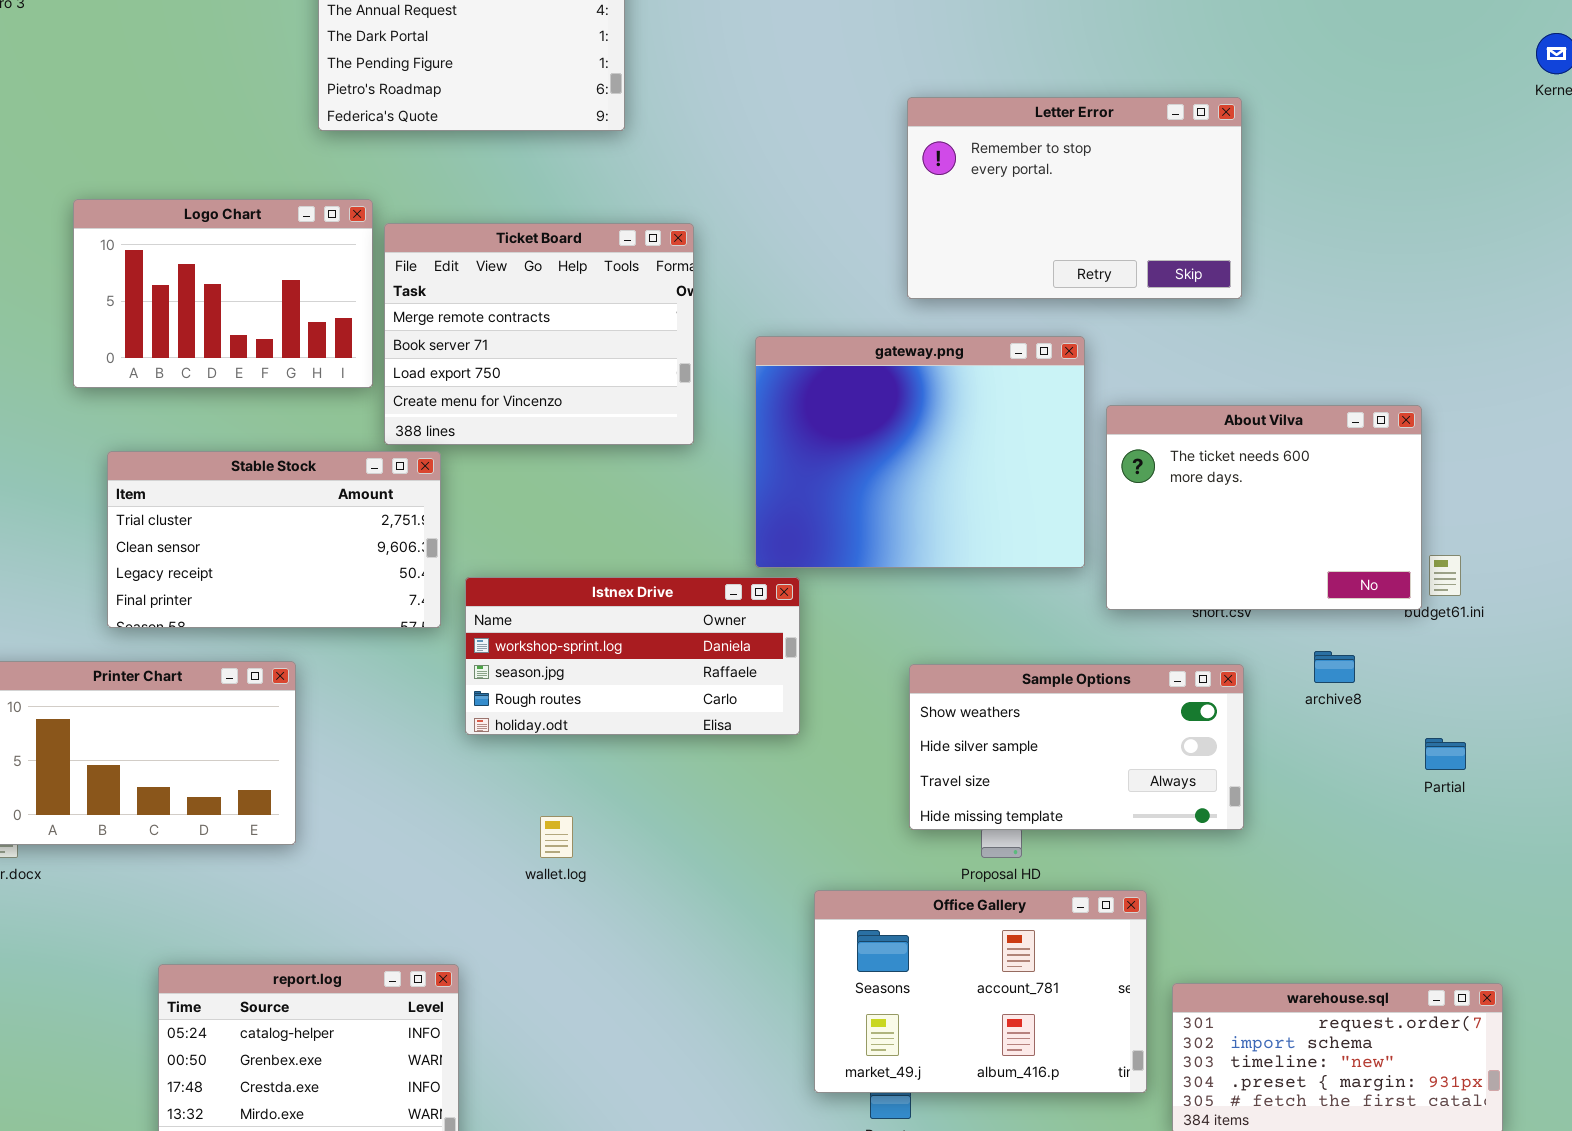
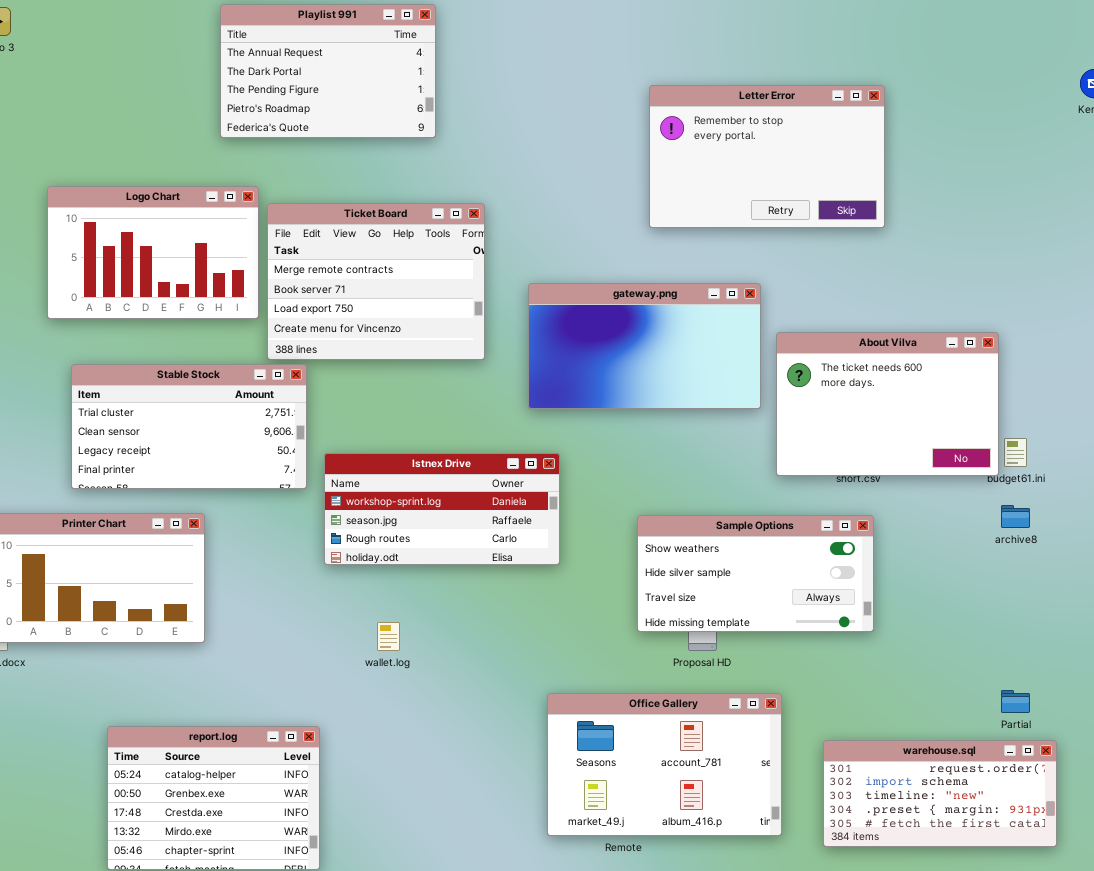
Letter Error: [907,97,1242,299] -> [649,85,885,228], moved
gateway.png: [755,336,1085,568] -> [528,283,761,409], resized
archive8: [1314,651,1355,683] -> [1001,505,1030,528], moved
Partial: [1425,738,1466,770] -> [1001,690,1030,713], moved
Office Gallery: [814,890,1147,1093] -> [547,693,782,836], moved

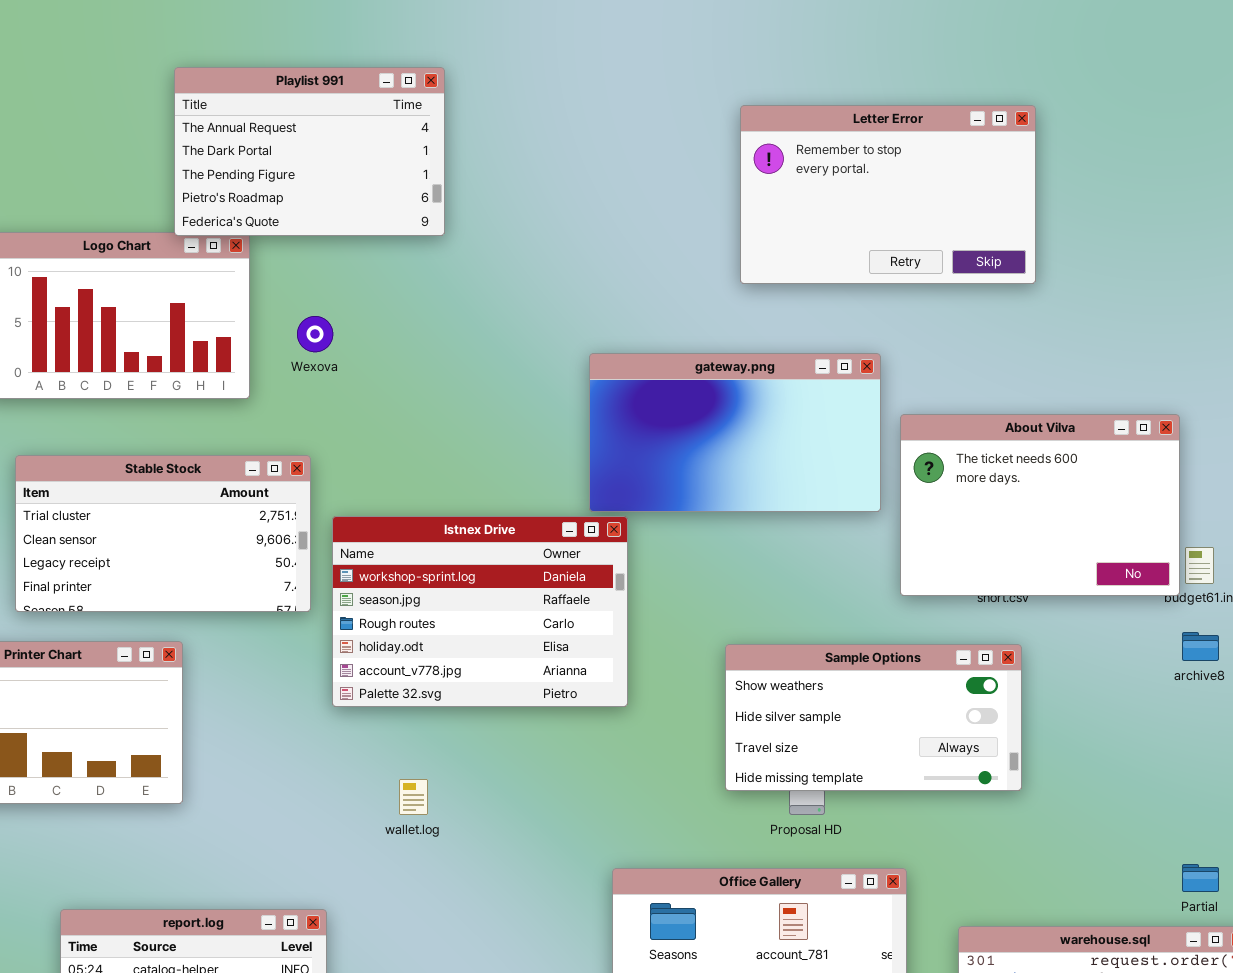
Playlist 991: [220,4,436,138] -> [174,67,445,236], moved
Ticket Board: [267,203,485,360] -> none, closed
Istnex Drive: [324,453,560,565] -> [332,516,628,707], resized

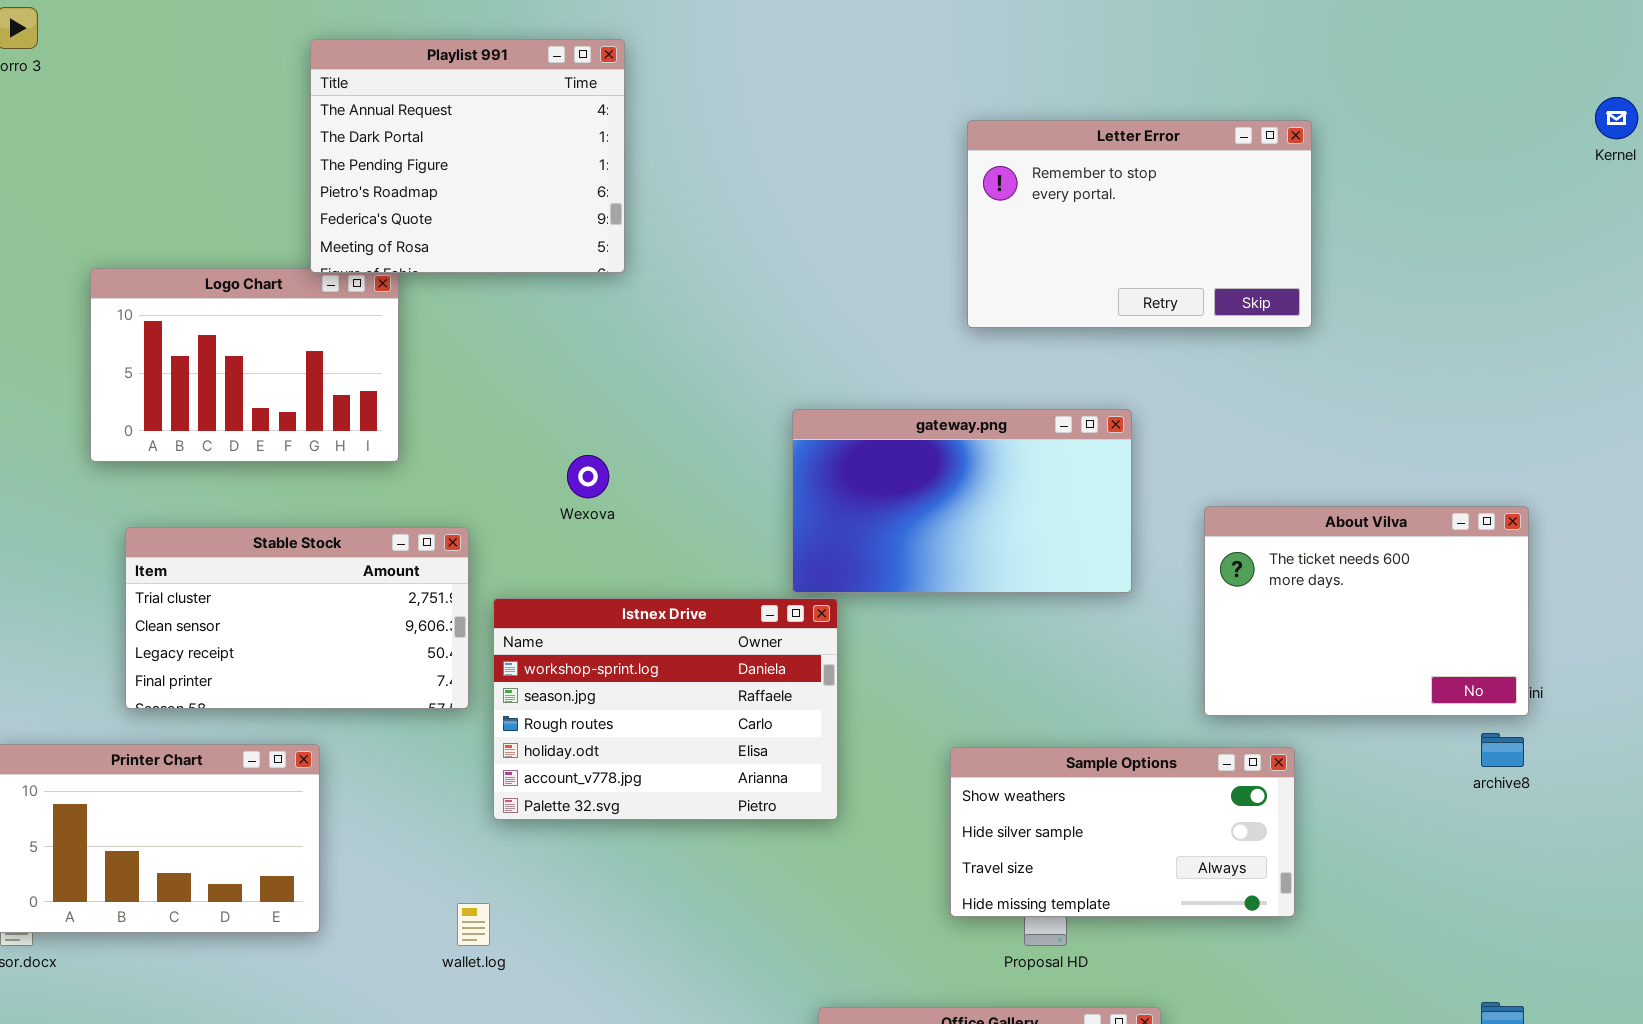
Playlist 991: [174,67,445,236] -> [310,39,625,273], resized
Wexova: [297,316,333,352] -> [567,455,609,498], moved
About Vilva: [900,414,1180,596] -> [1204,506,1529,716], moved
wallet.log: [399,779,428,815] -> [457,903,490,946], moved

